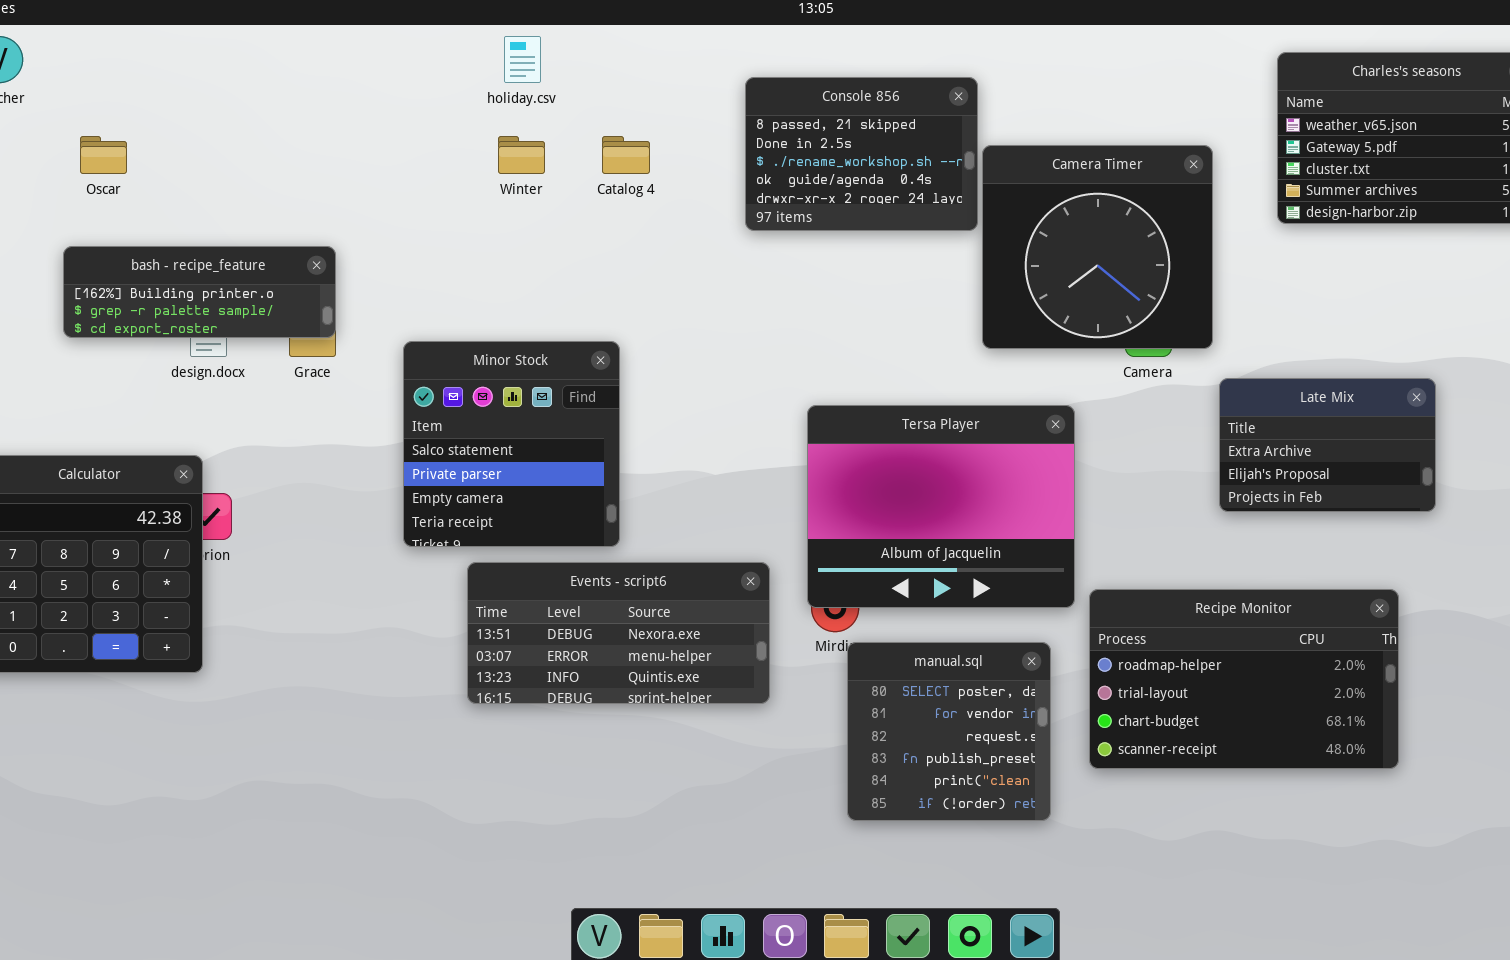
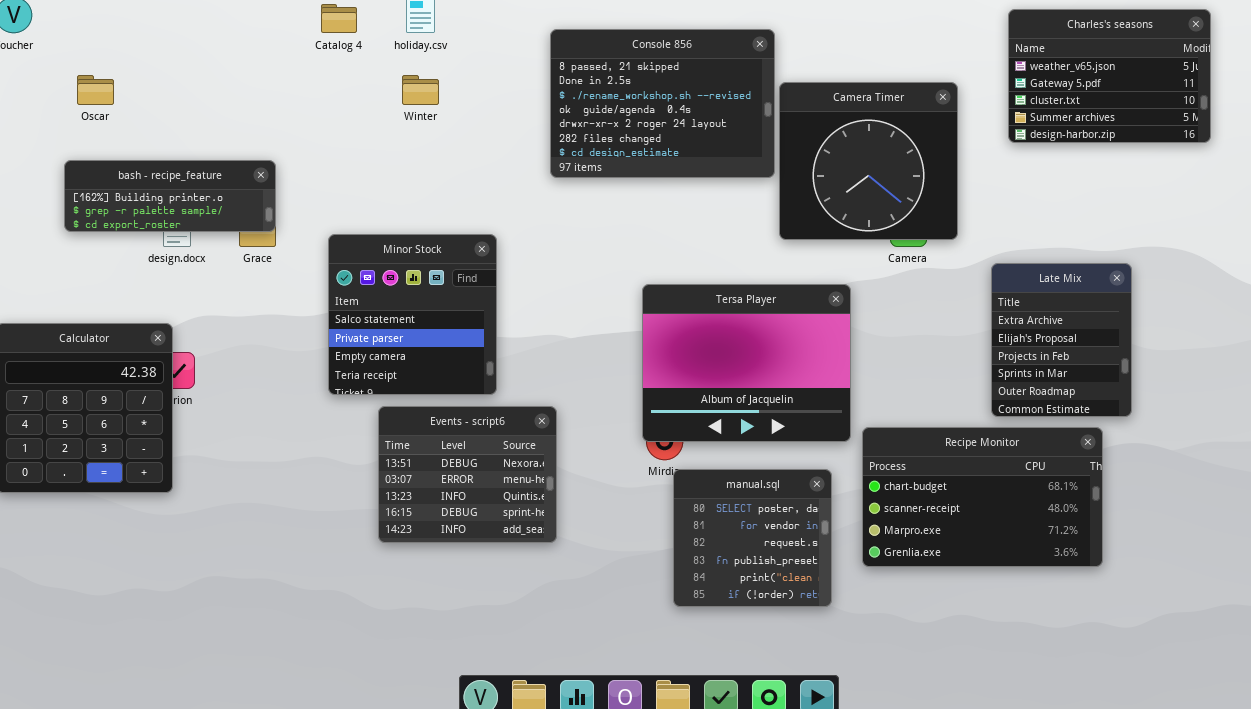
Console 856: [745,77,978,231] -> [550,29,775,178], resized
Catalog 4: [602,136,650,174] -> [321,4,357,33], moved
Late Mix: [1219,378,1436,512] -> [991,263,1132,417], resized
Events - script6: [467,562,770,704] -> [378,406,557,543], resized
Recipe Monitor: [1089,589,1399,769] -> [862,427,1103,567], scrolled down 2 rows

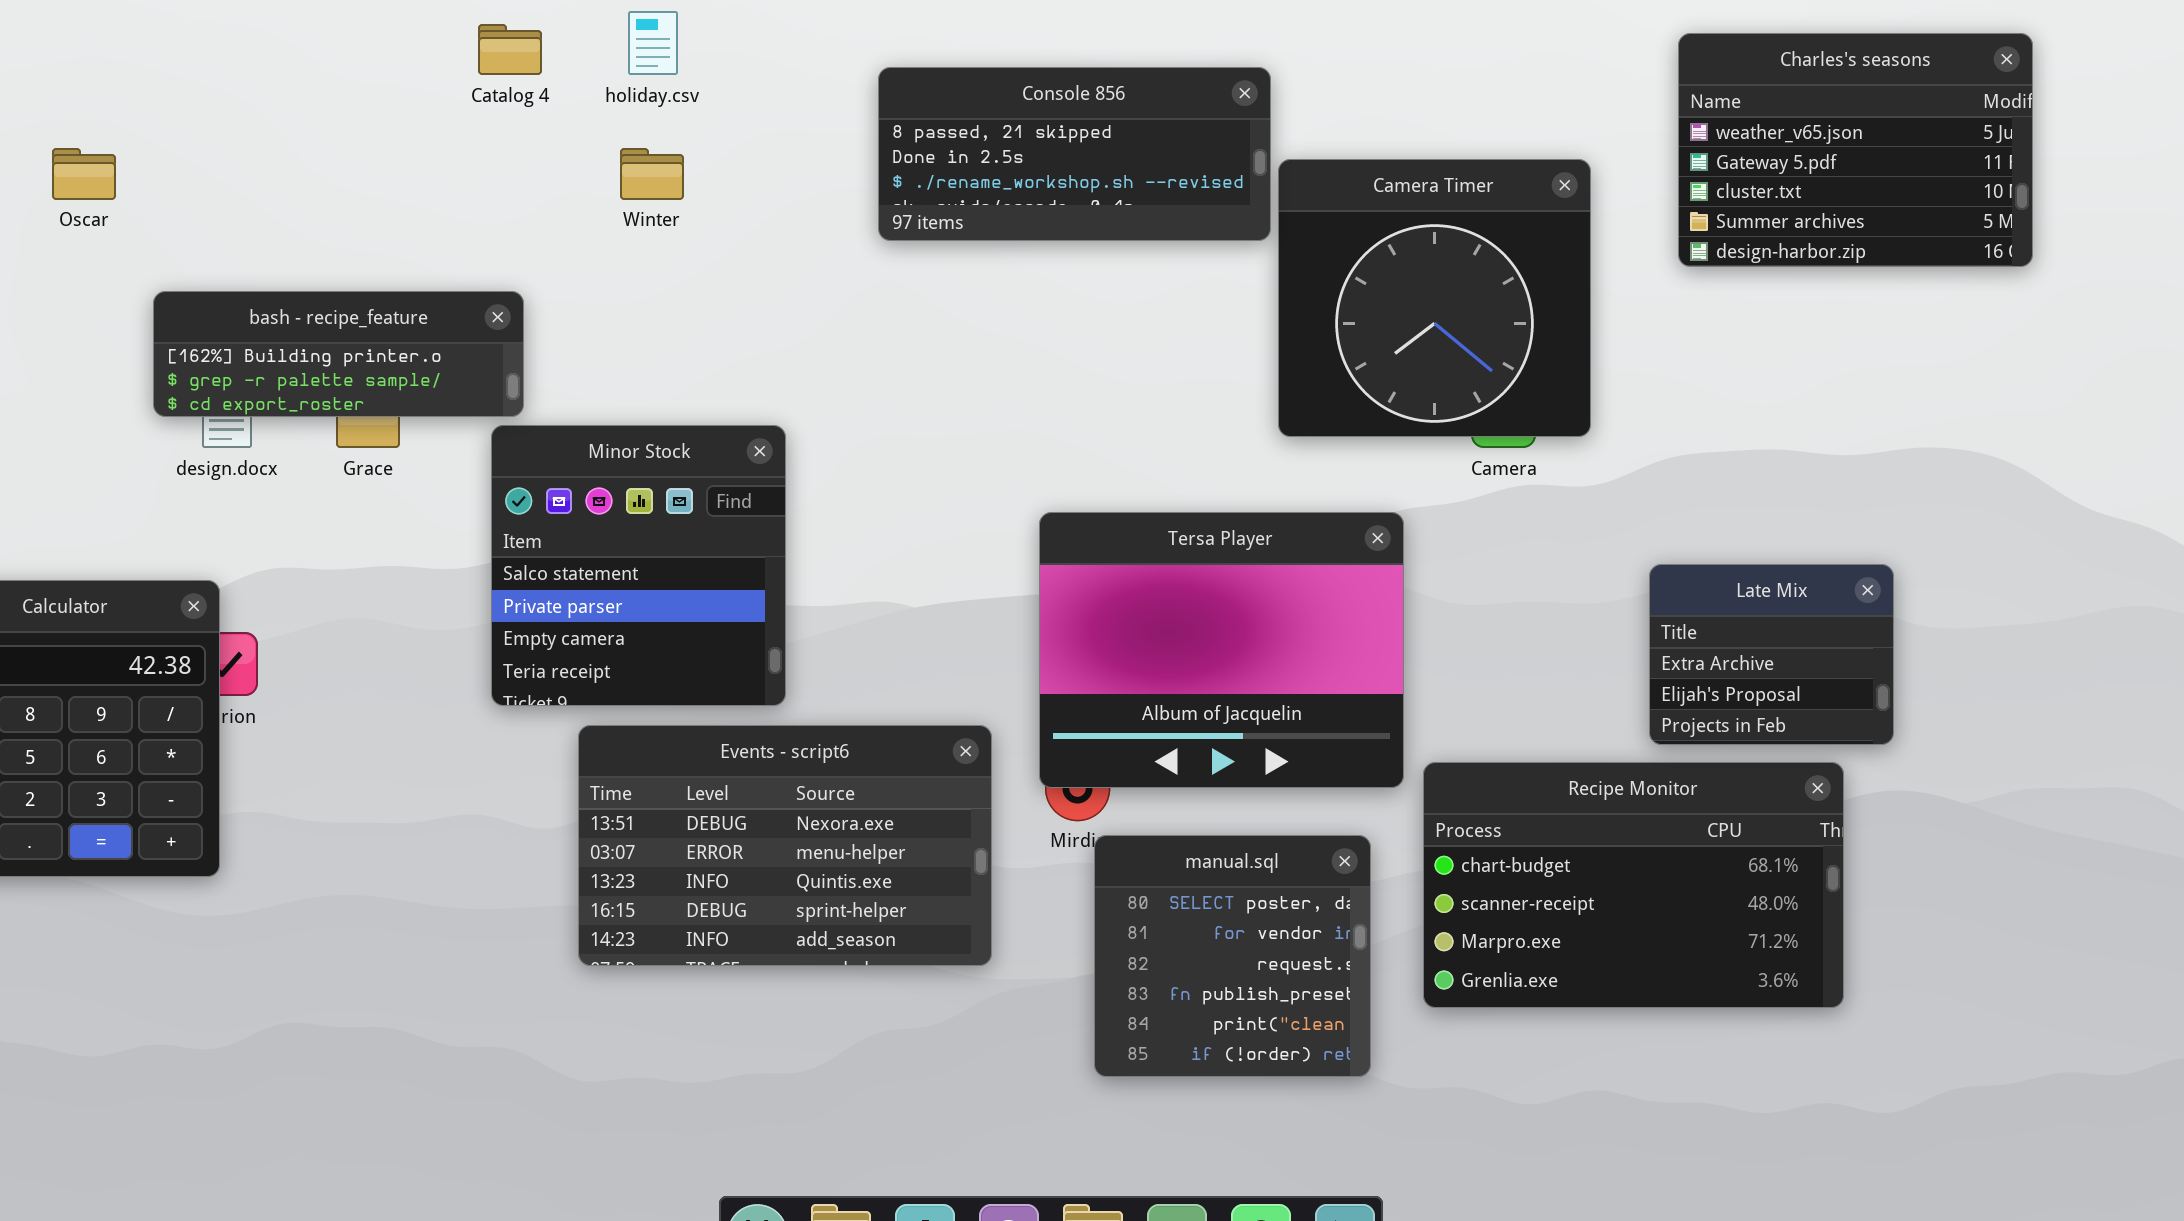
Console 856: [550,29,775,178] -> [878,67,1271,241], resized
bash - recipe_feature: [64,160,276,232] -> [153,291,524,417], moved
Late Mix: [991,263,1132,417] -> [1649,564,1894,745], resized
Events - script6: [378,406,557,543] -> [578,725,992,966], resized

